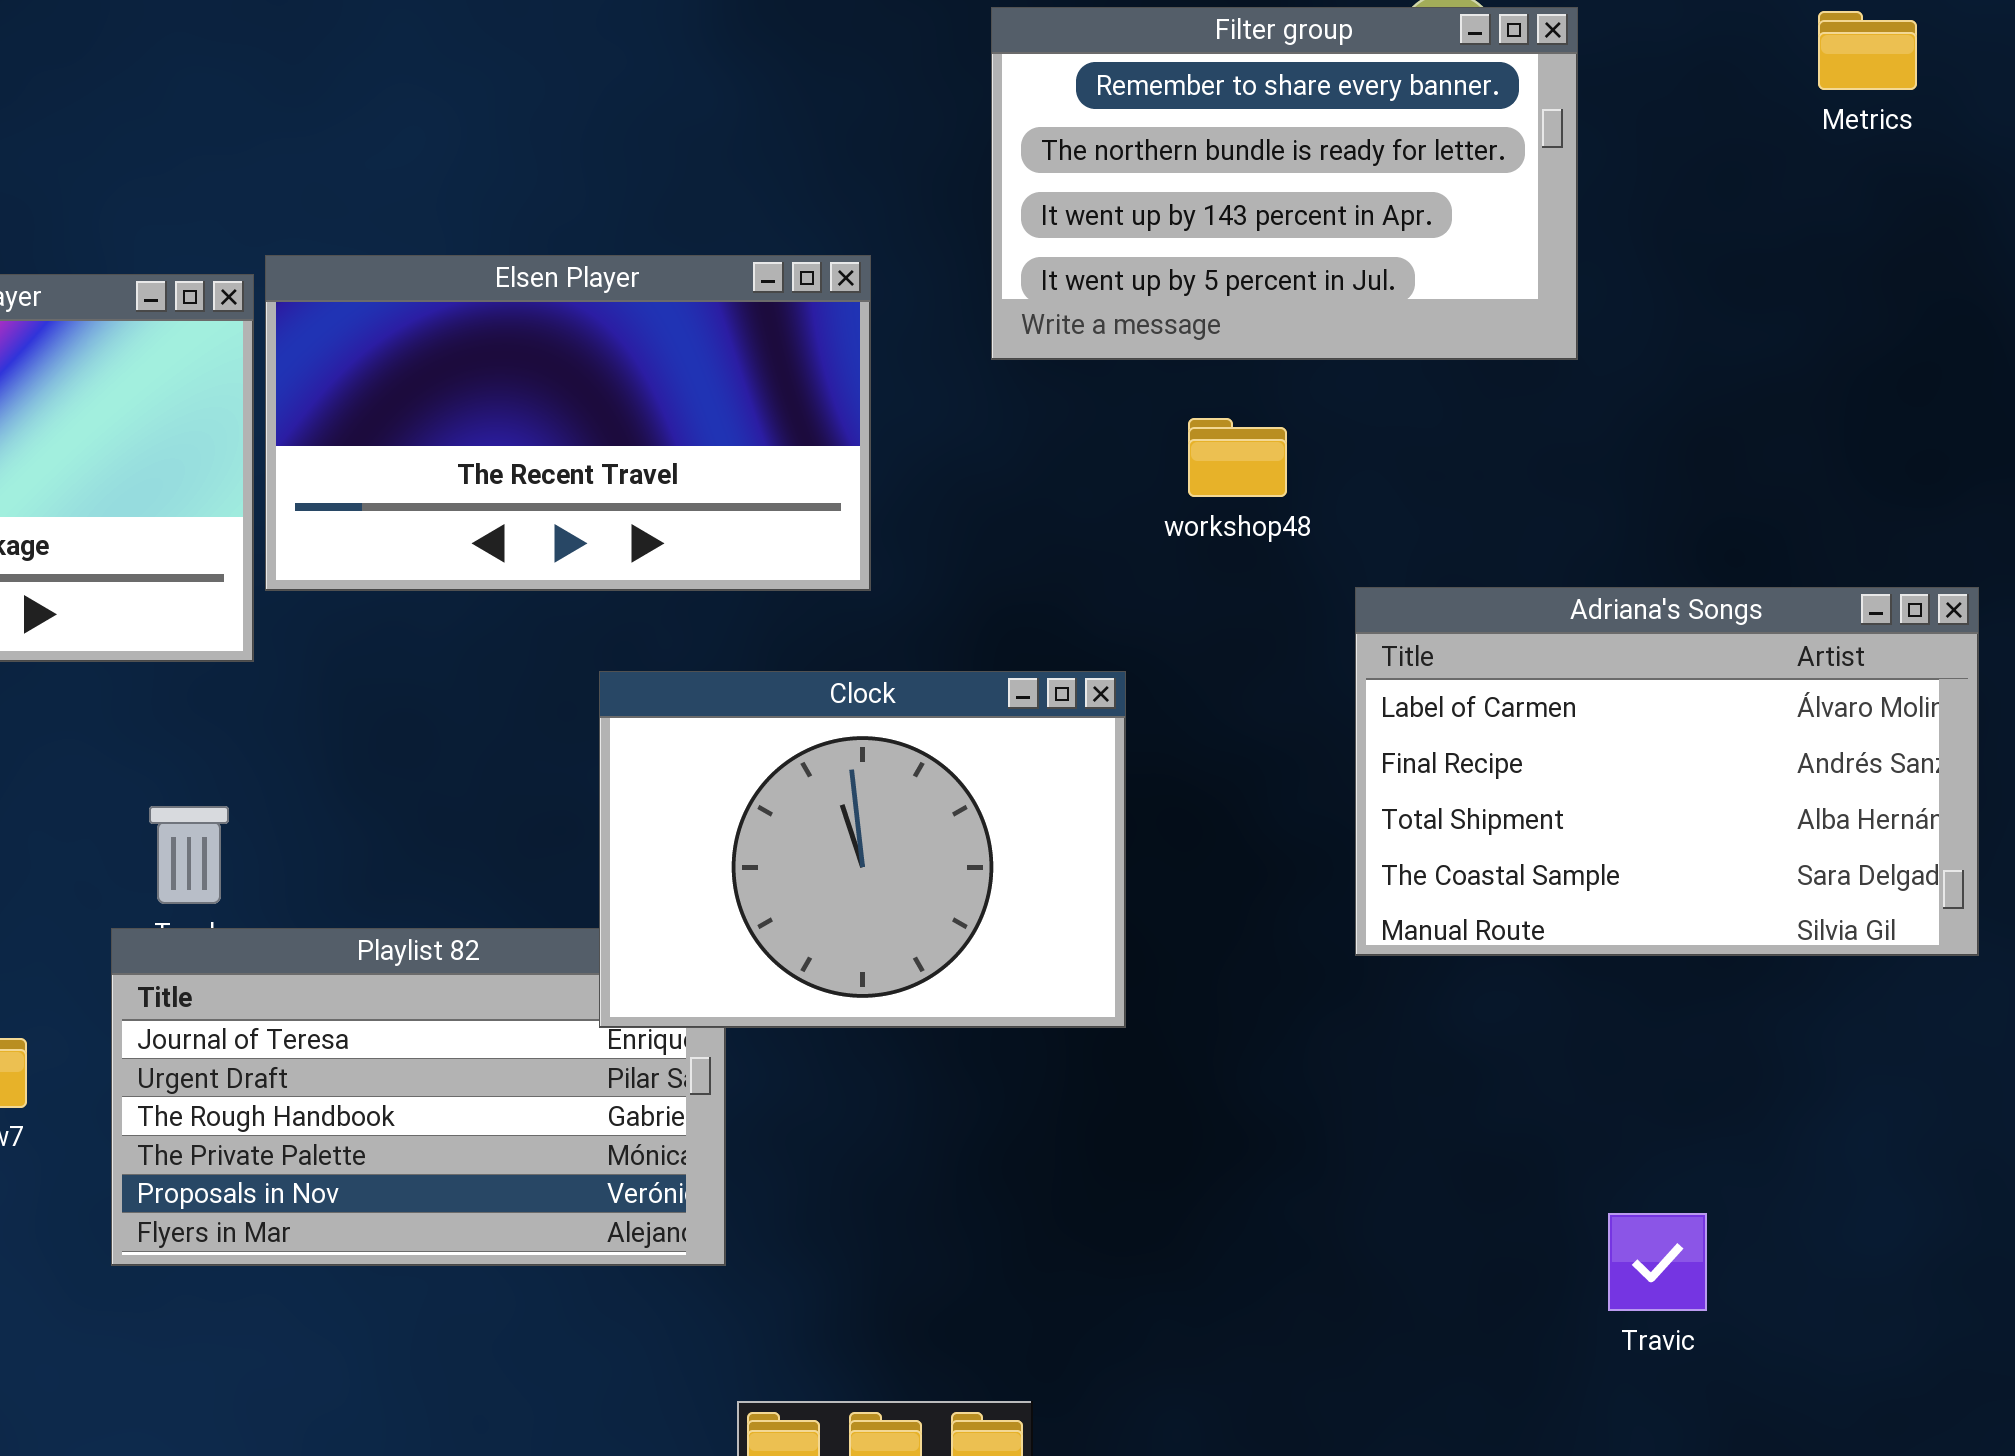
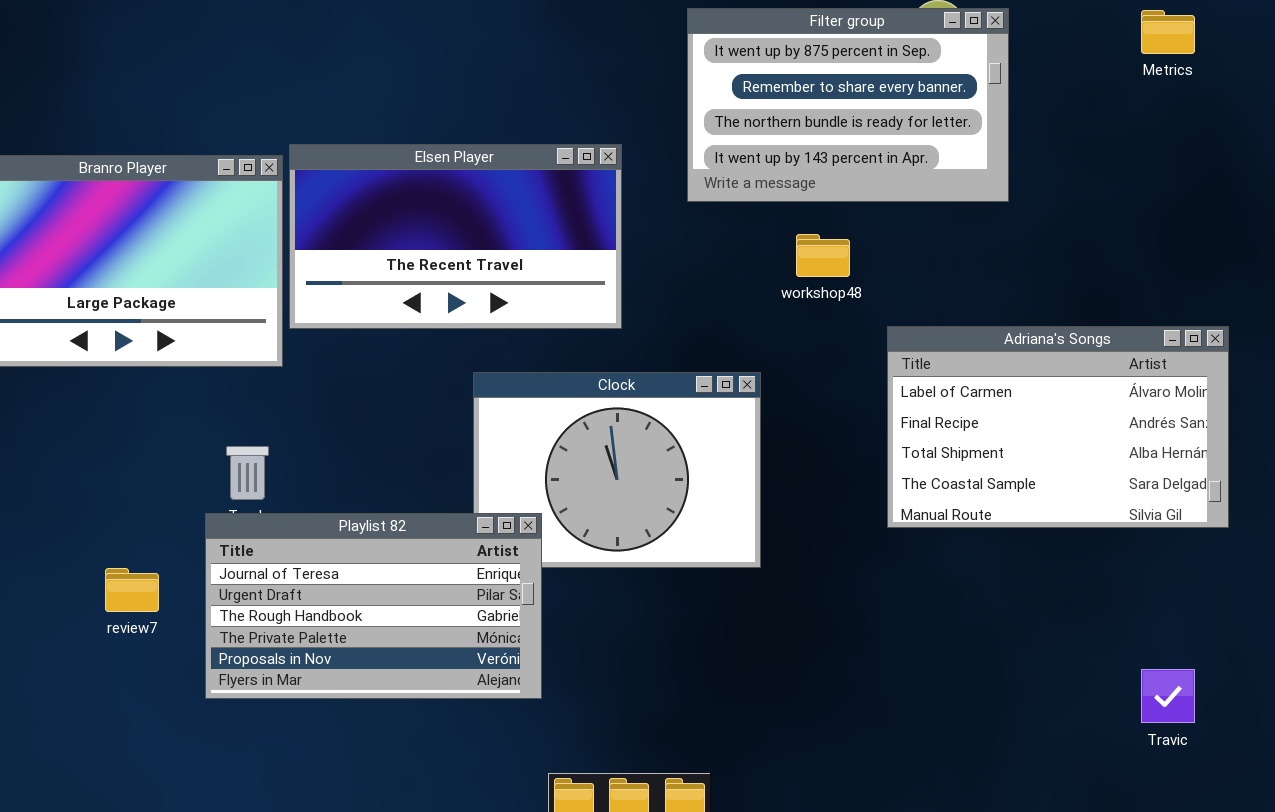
Filter group: [991,7,1578,360] -> [687,8,1009,202], scrolled up 1 row
Playlist 82: [111,928,726,1266] -> [205,513,542,699], raised
Travic: [1608,1213,1707,1311] -> [1141,669,1195,723], moved

